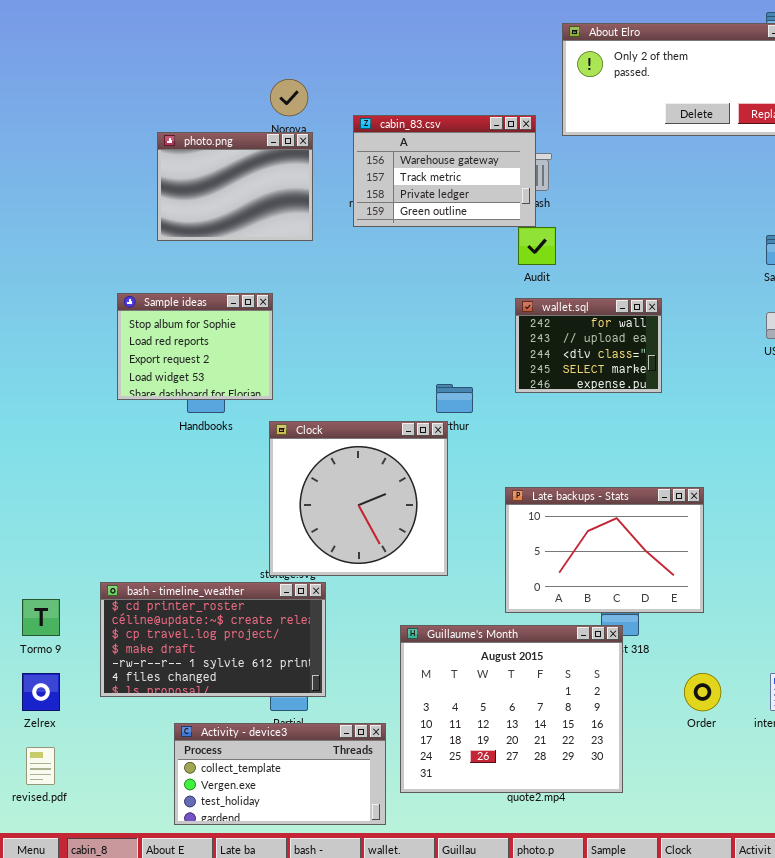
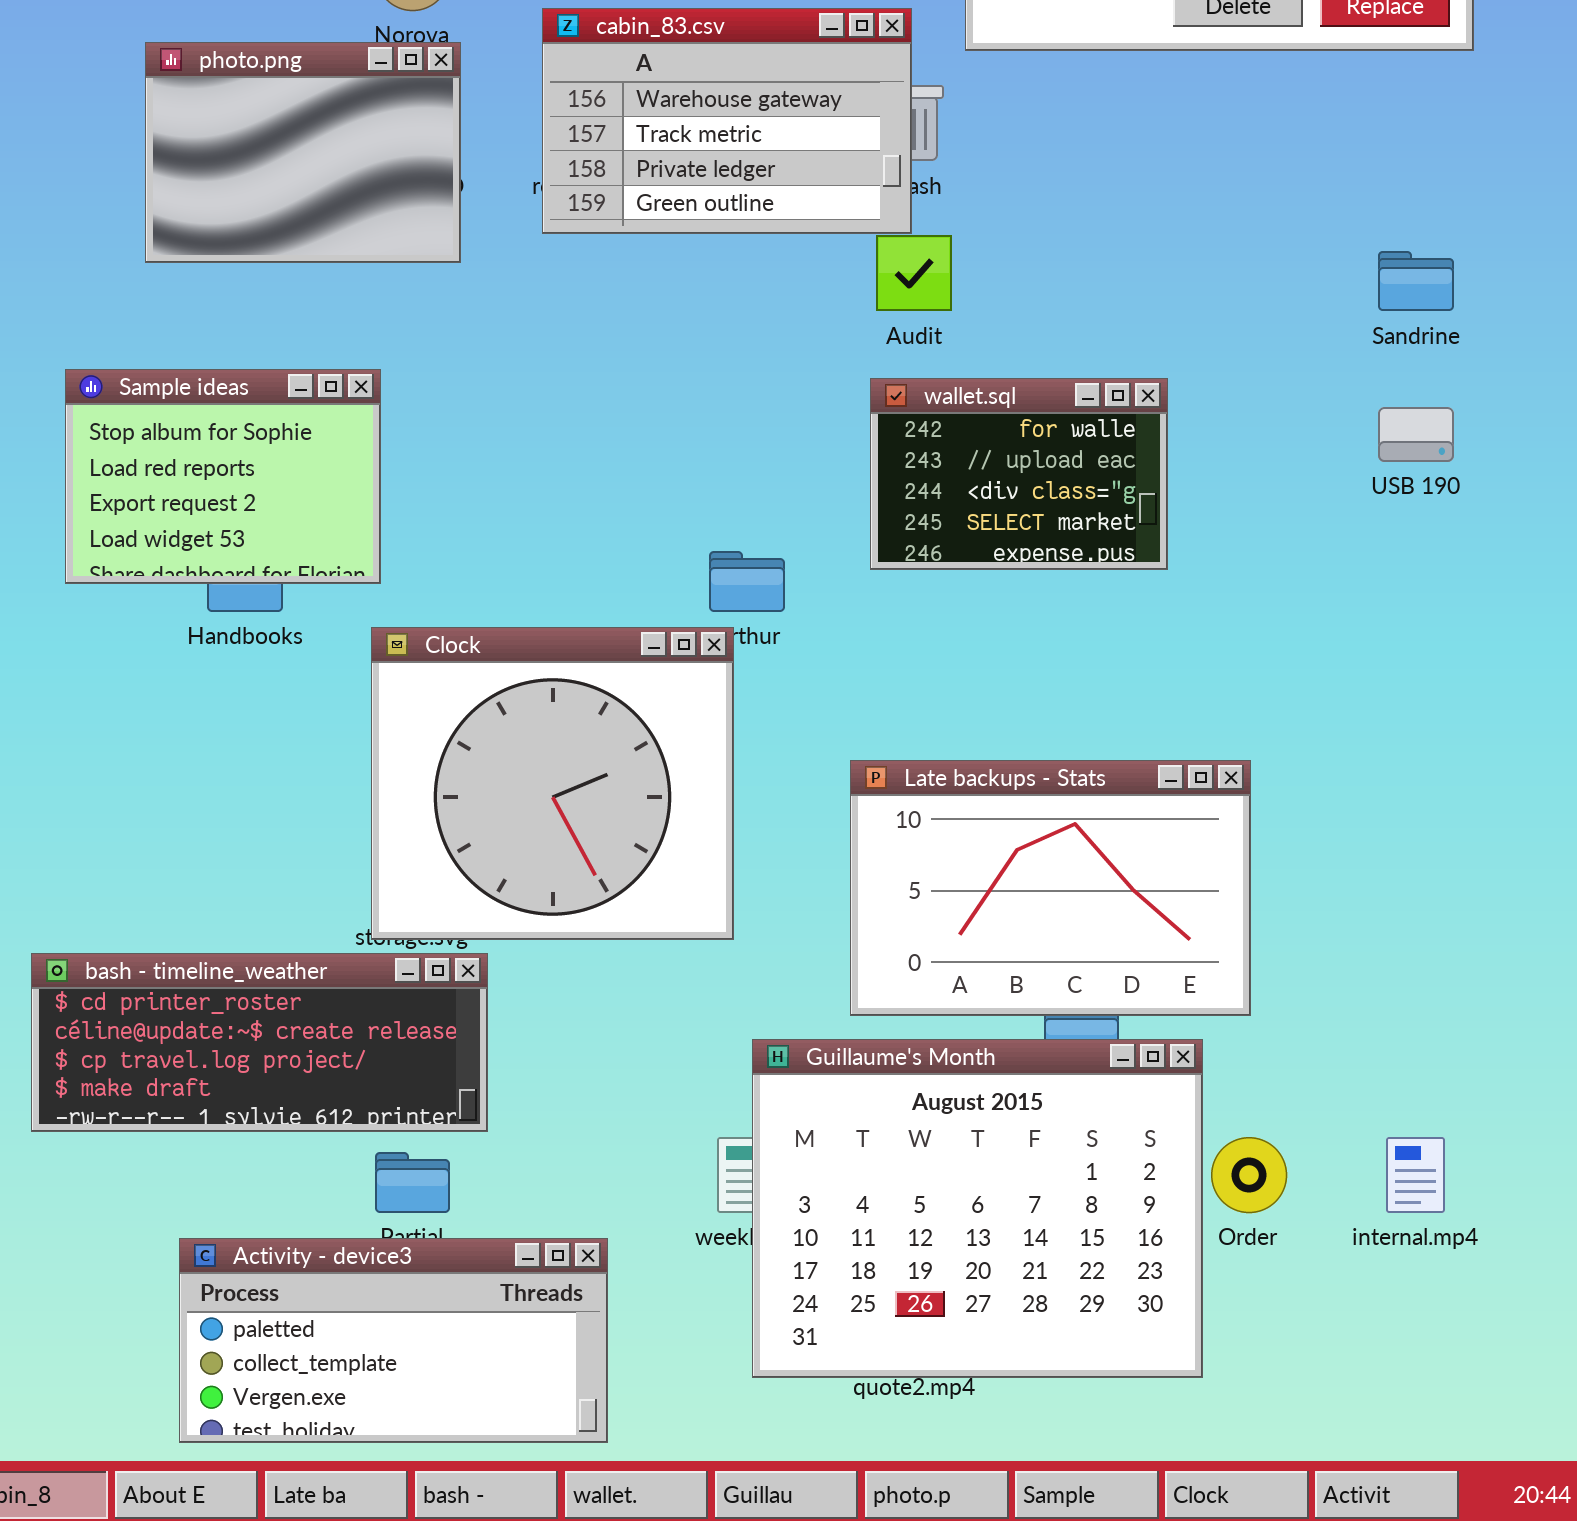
bash - timeline_weather: [100,582,326,697] -> [31,953,488,1132], resized
Guillaume's Month: [400,625,623,793] -> [752,1039,1203,1378], moved
Activity - device3: [174,723,386,825] -> [179,1238,608,1443], scrolled up 1 row

